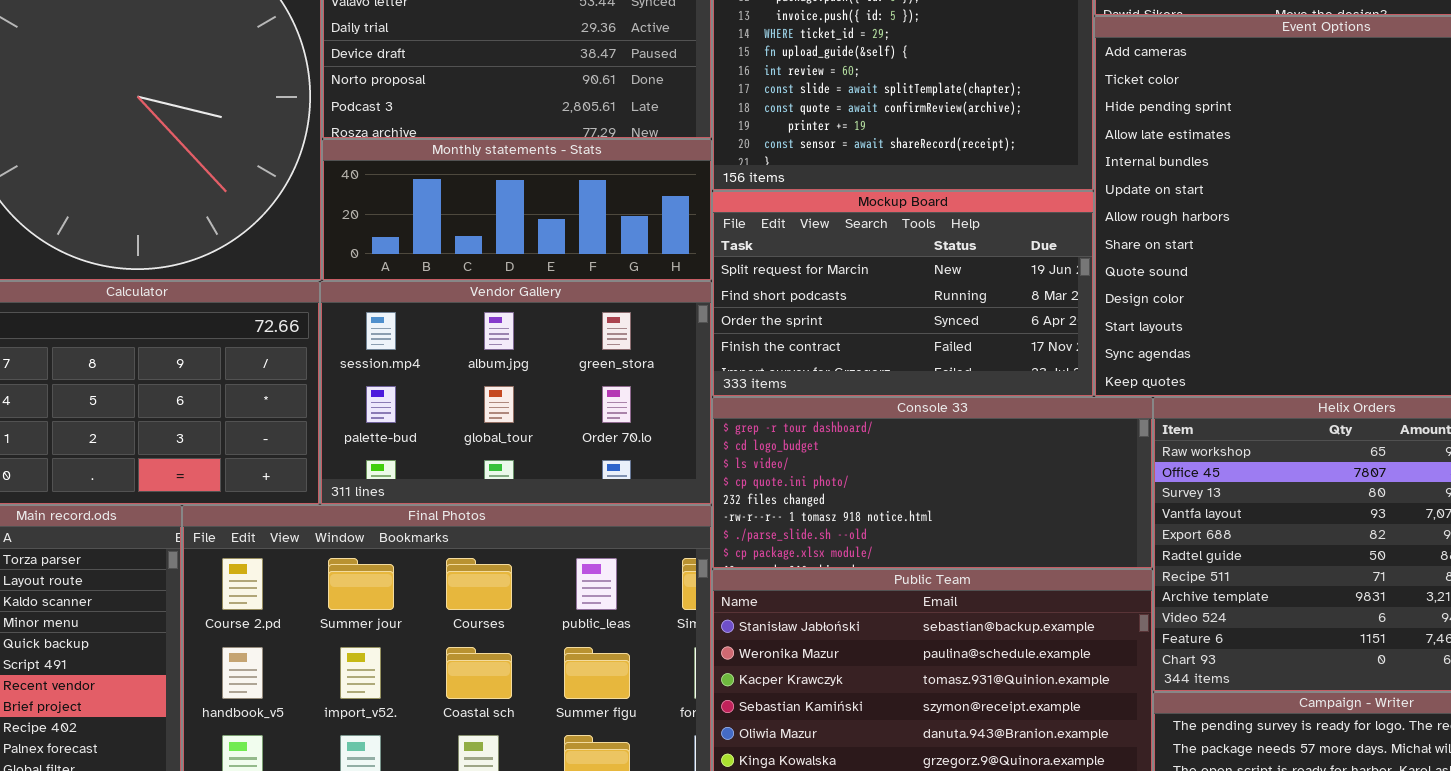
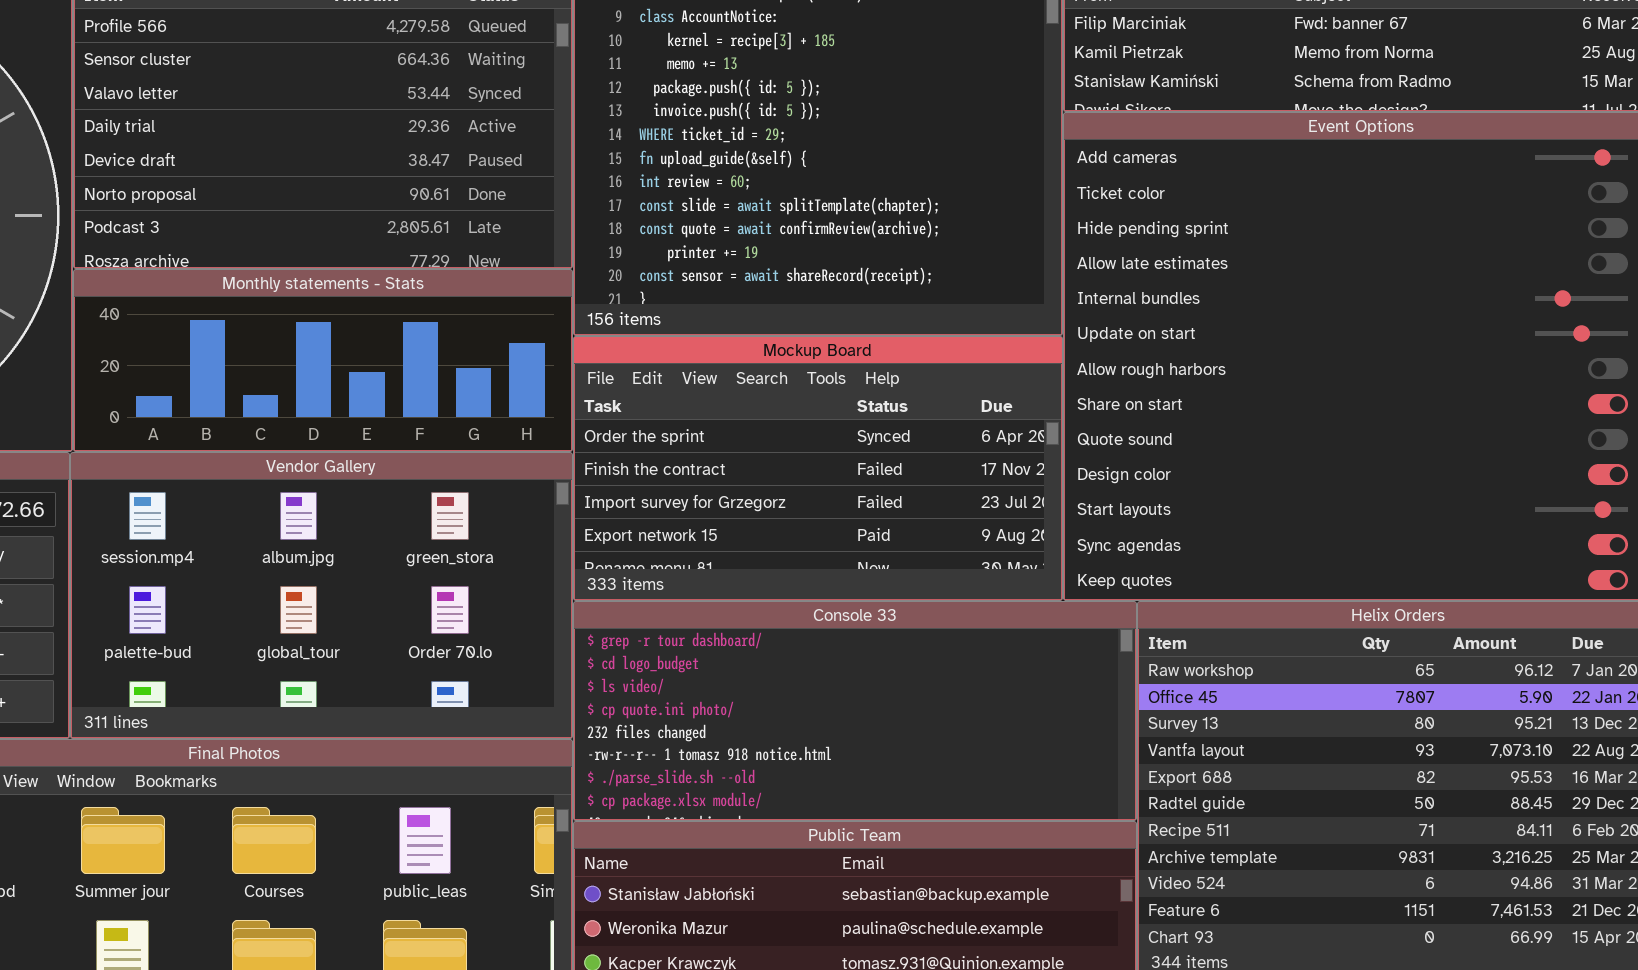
Mockup Board: [712,191,1094,397] -> [573,336,1063,601], scrolled down 2 rows

